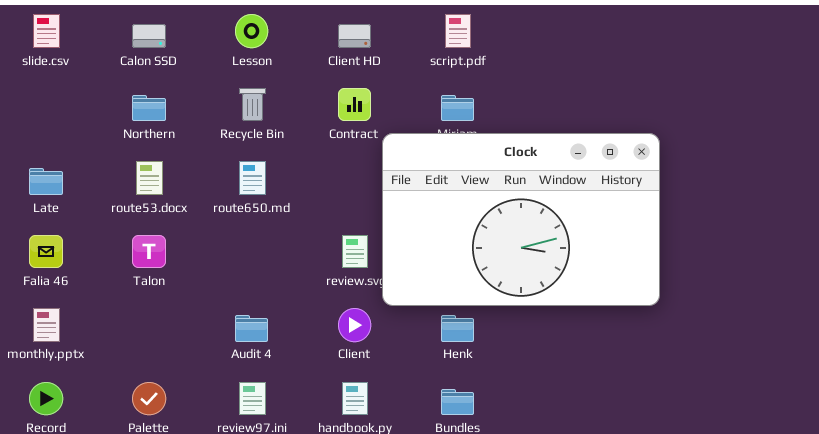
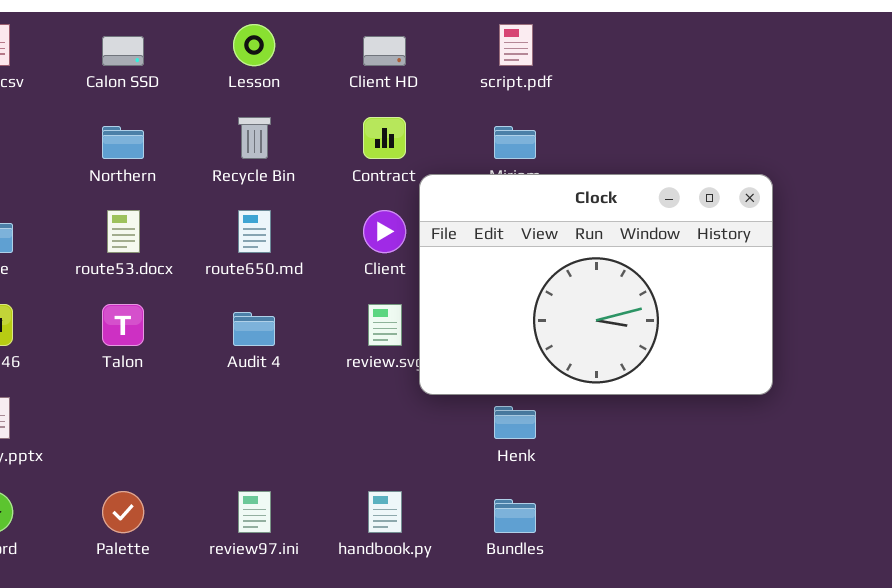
Client: [338,308,371,342] -> [363,210,406,253], moved
Audit 4: [235,315,268,342] -> [233,312,275,346], moved

